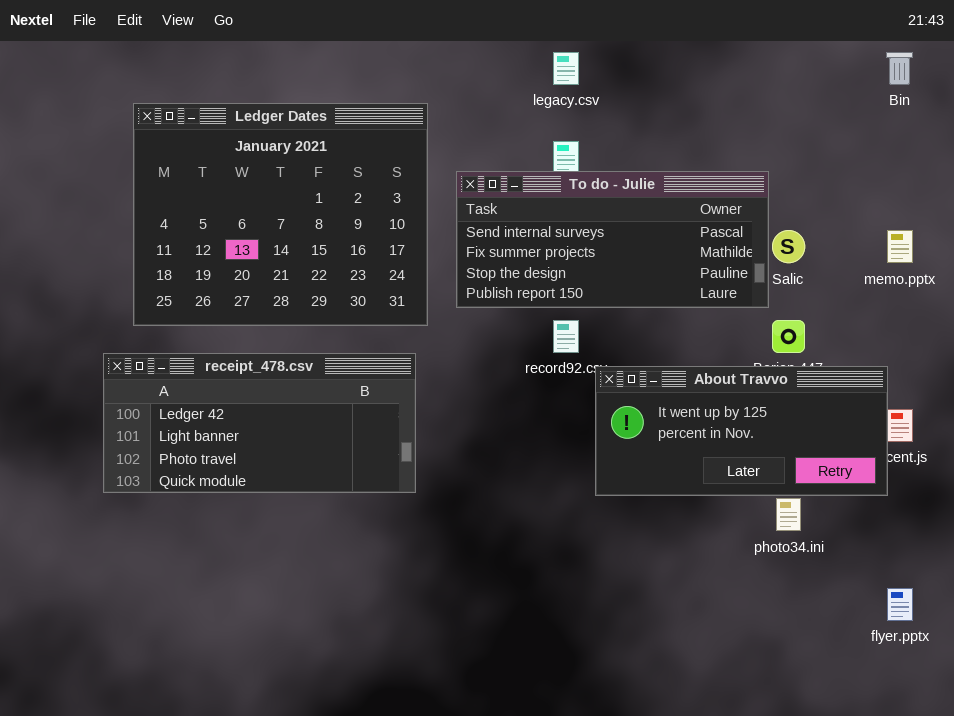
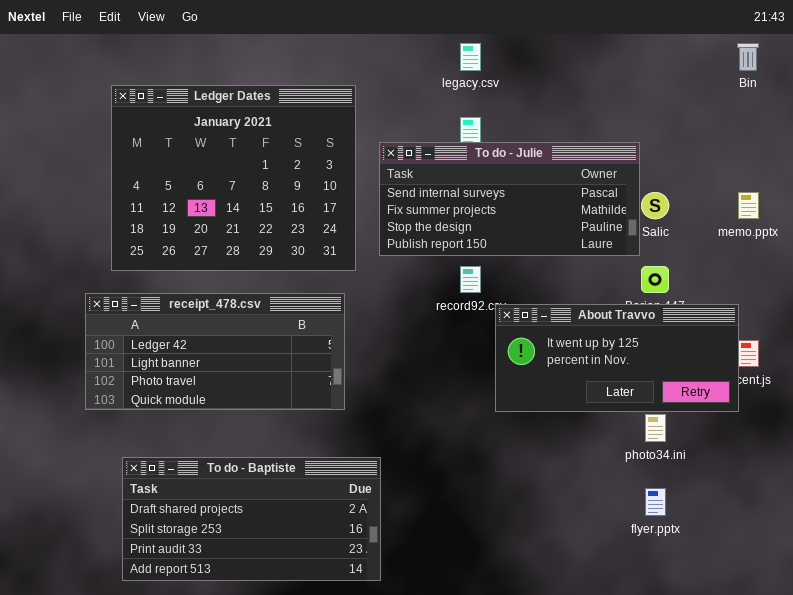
To do - Baptiste: none -> [122,457,381,581], opened
flyer.pptx: [887,588,913,621] -> [645,488,666,516], moved

